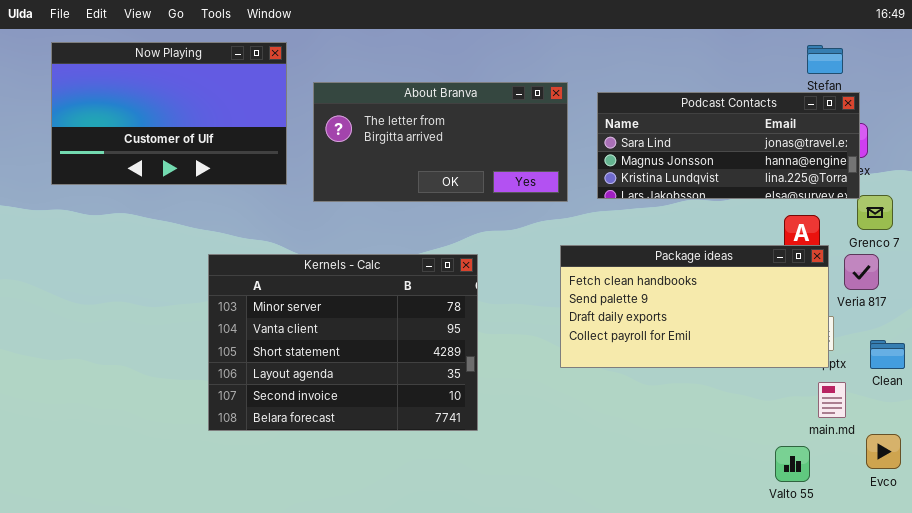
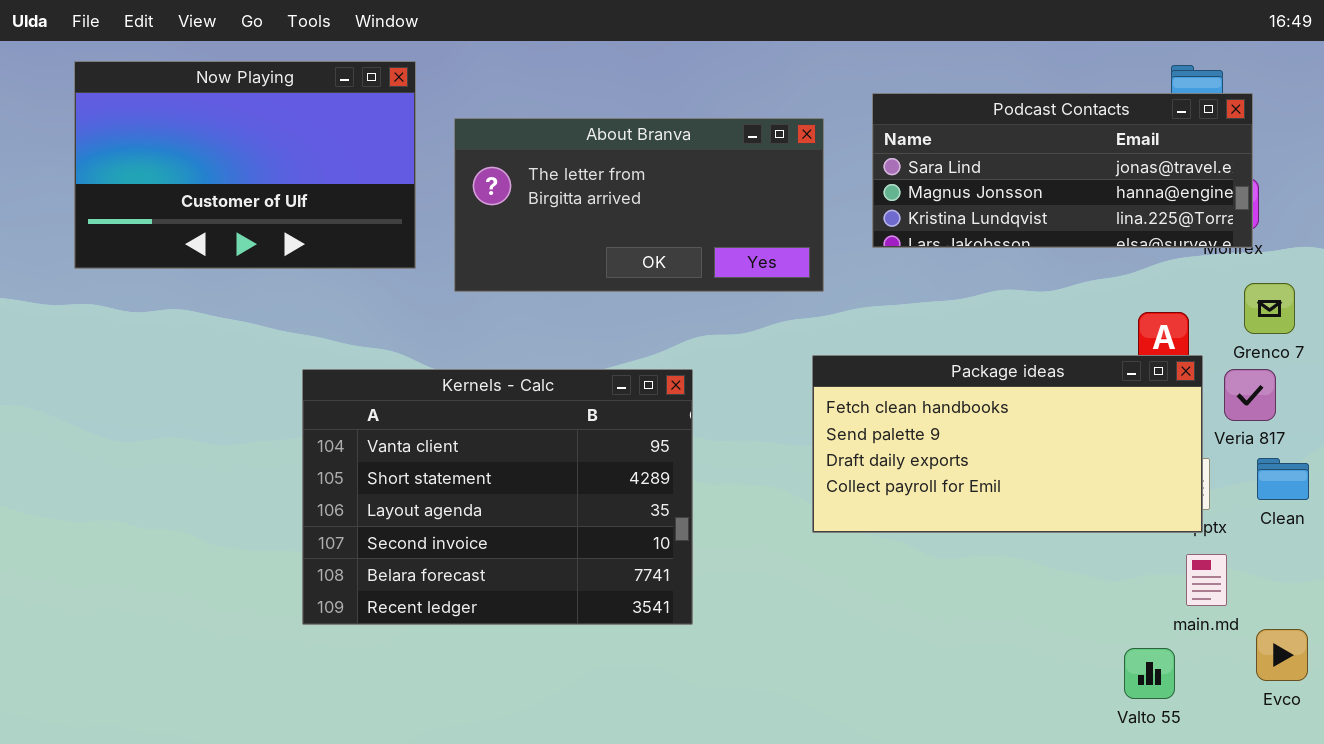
Podcast Contacts: [597,92,860,199] -> [872,93,1253,248], moved
Kernels - Calc: [208,254,478,431] -> [302,369,693,625], scrolled down 1 row
Clean: [870,340,905,369] -> [1257,458,1309,500], moved

